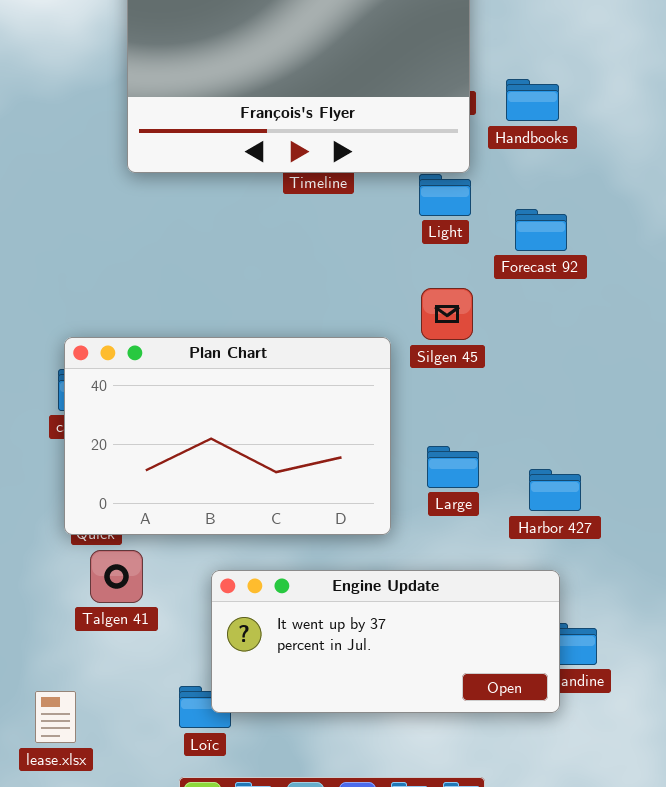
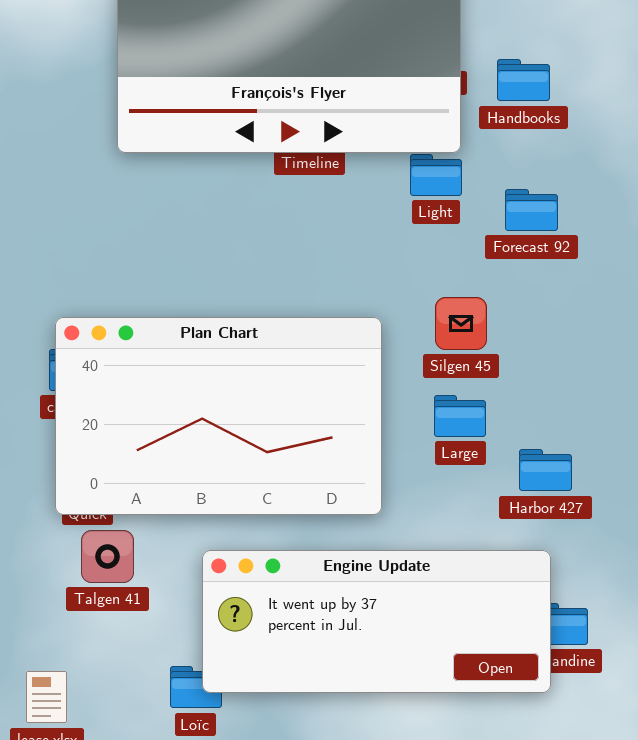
Silgen 45: [421,288,473,340] -> [435,297,487,350], moved
Large: [427,446,479,488] -> [434,395,486,437], moved

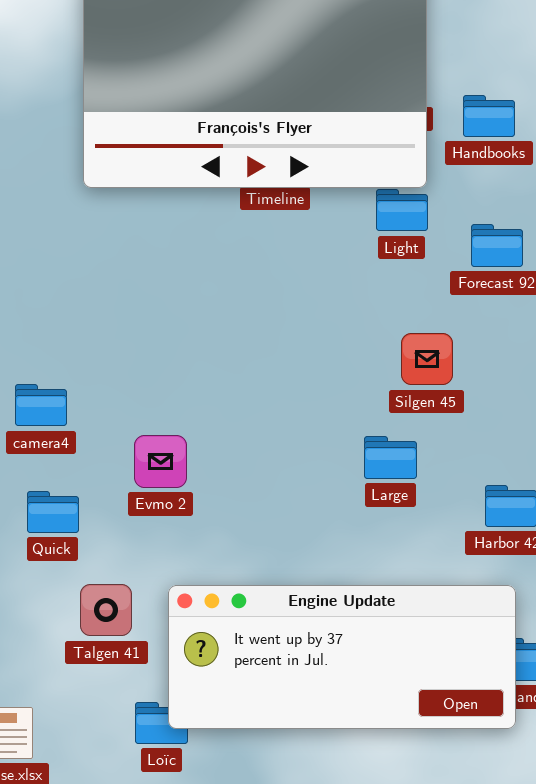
Plan Chart: [55,317,382,515] -> none, closed
Large: [434,395,486,437] -> [364,436,417,479], moved
Talgen 41: [81,530,134,583] -> [80,584,132,636], moved

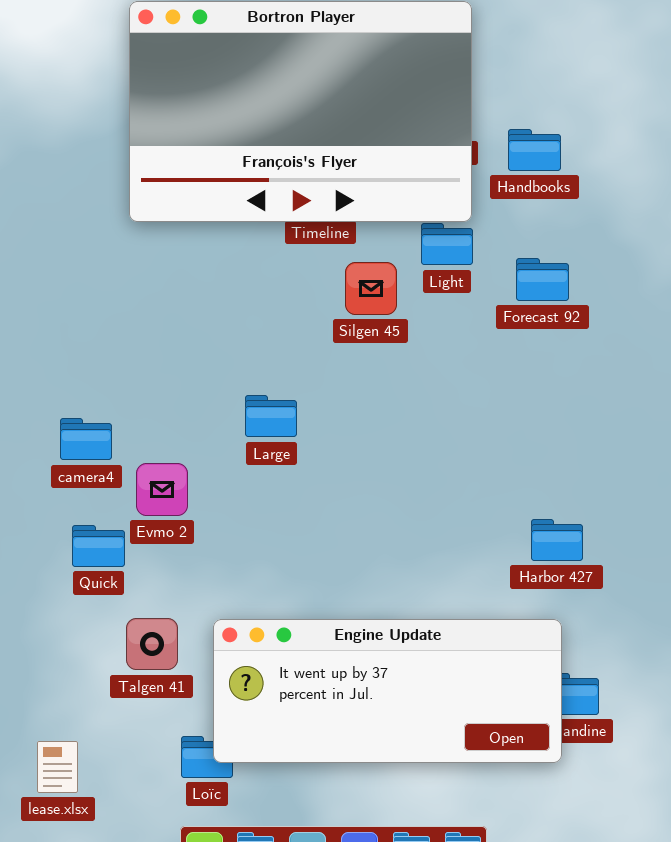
Silgen 45: [401,333,453,385] -> [345,262,397,315], moved
Evmo 2: [134,435,187,488] -> [136,463,188,516], moved
Large: [364,436,417,479] -> [245,395,297,437], moved

